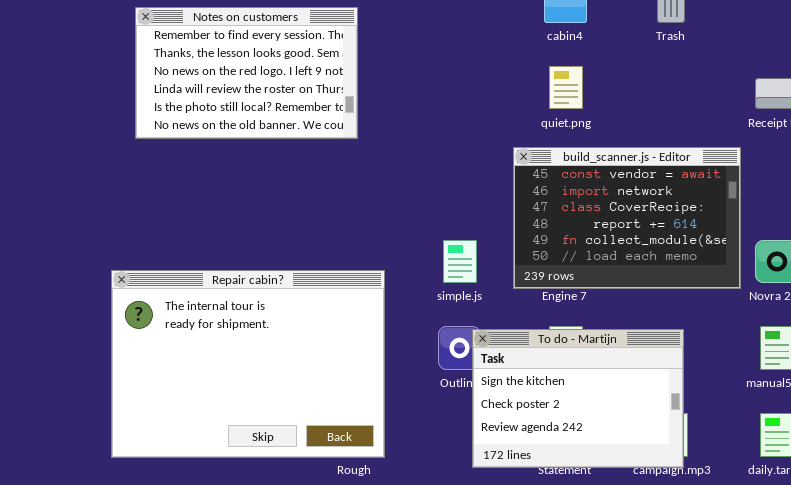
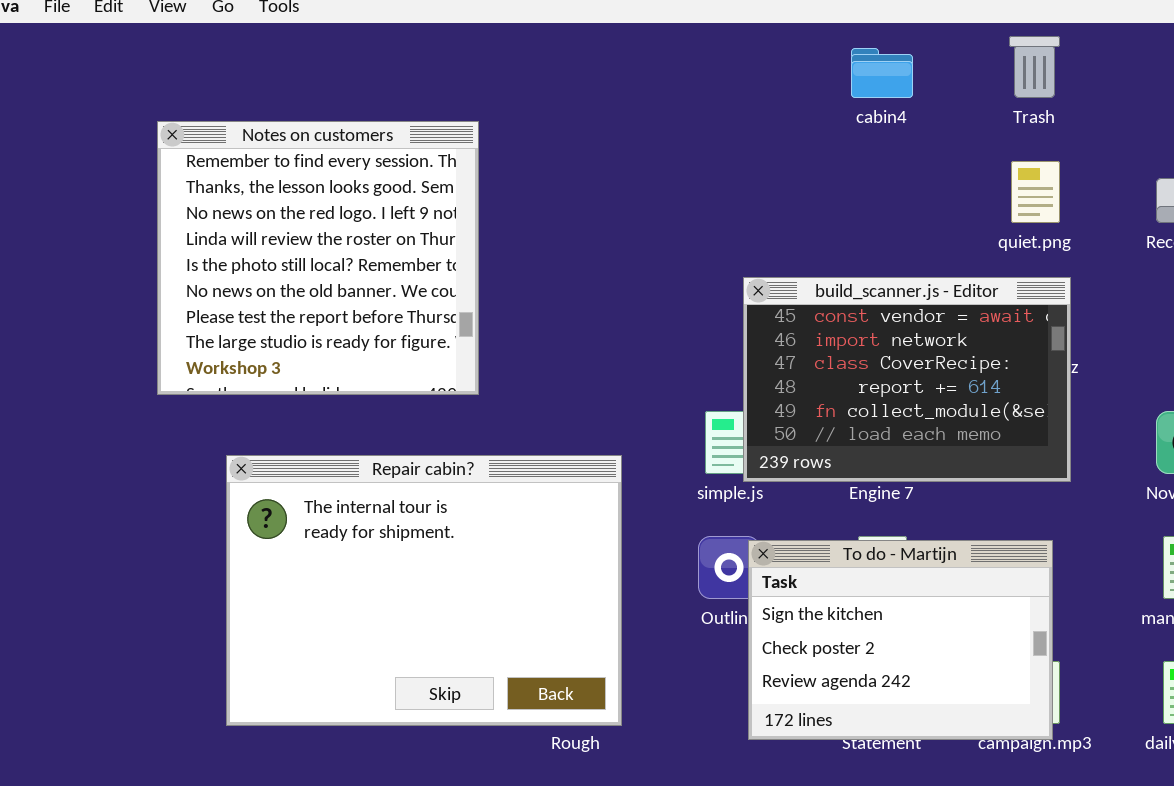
Notes on customers: [135,7,358,139] -> [157,121,479,395], moved, resized
quiet.png: [549,66,583,109] -> [1011,161,1060,223], moved
build_scanner.js - Editor: [513,147,741,289] -> [743,277,1071,482], moved

